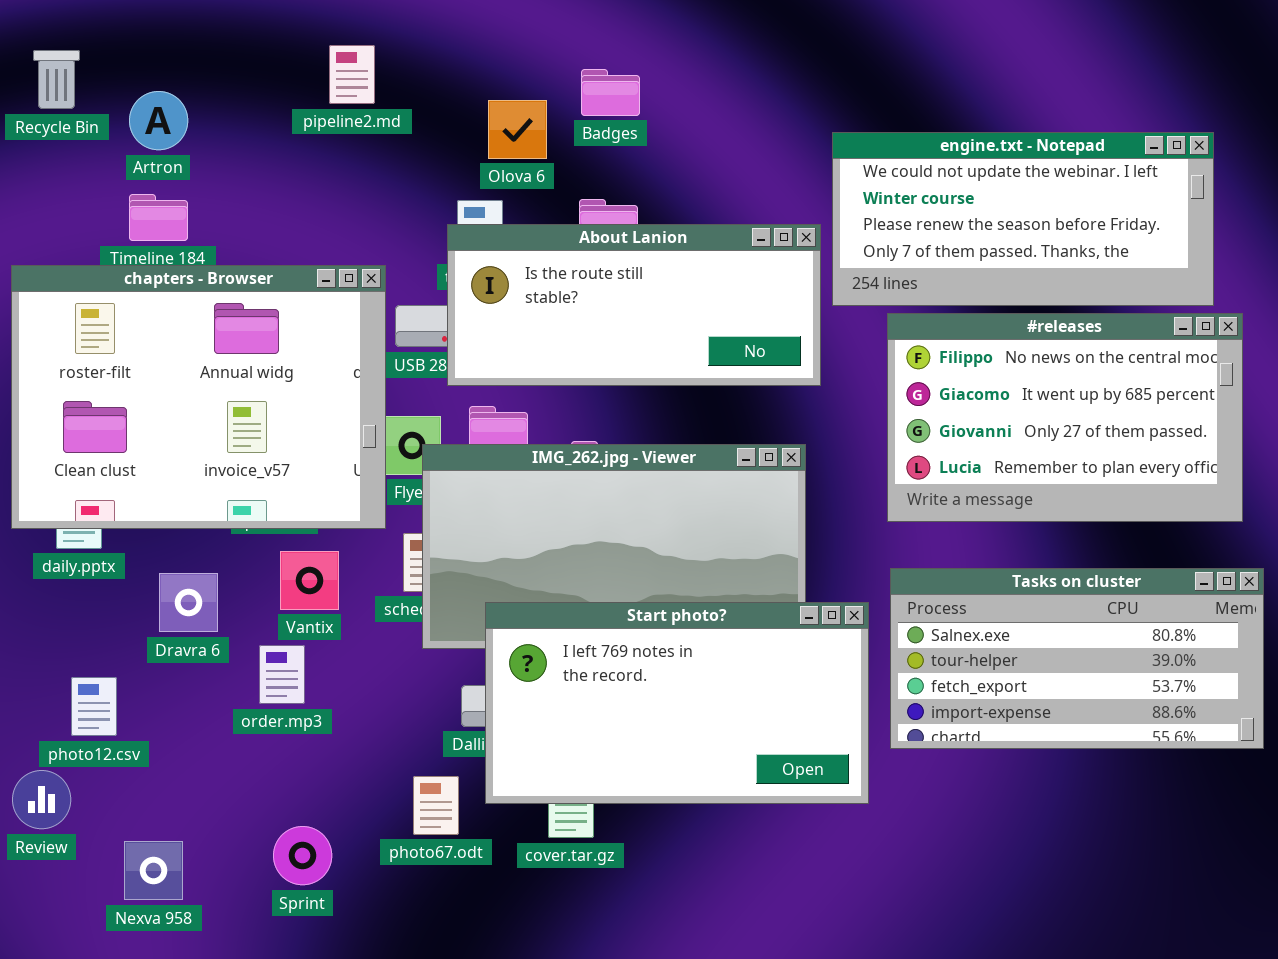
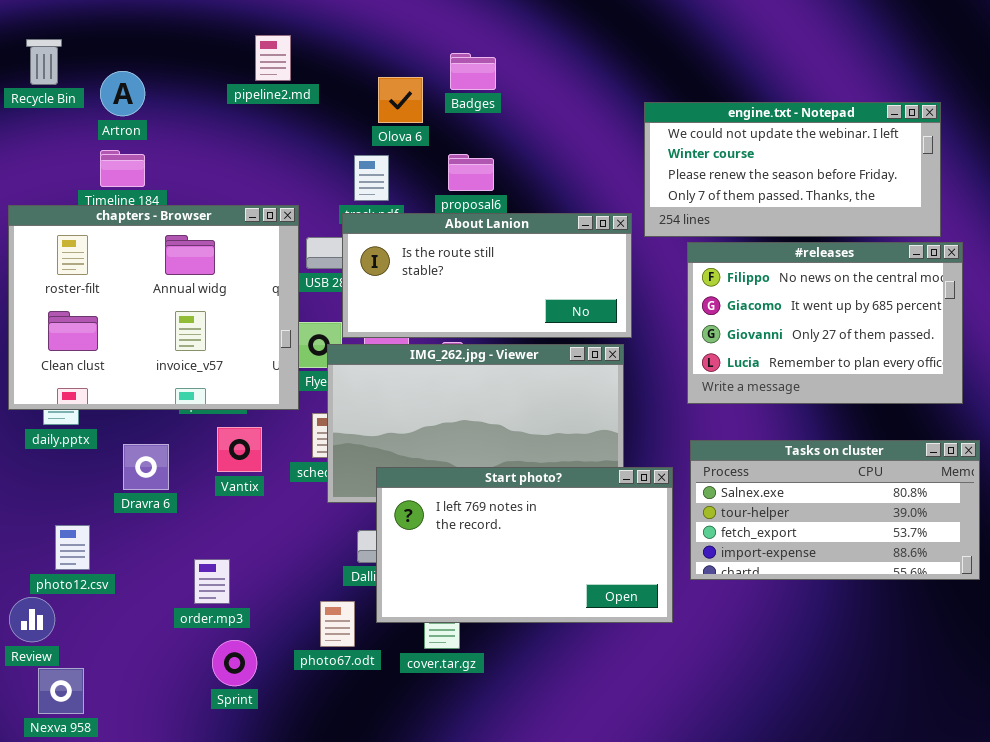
About Lanion: [447,224,821,386] -> [342,213,632,338], moved
order.mp3: [259,645,305,704] -> [194,559,230,604], moved
Nexva 958: [124,841,183,900] -> [38,668,84,714], moved

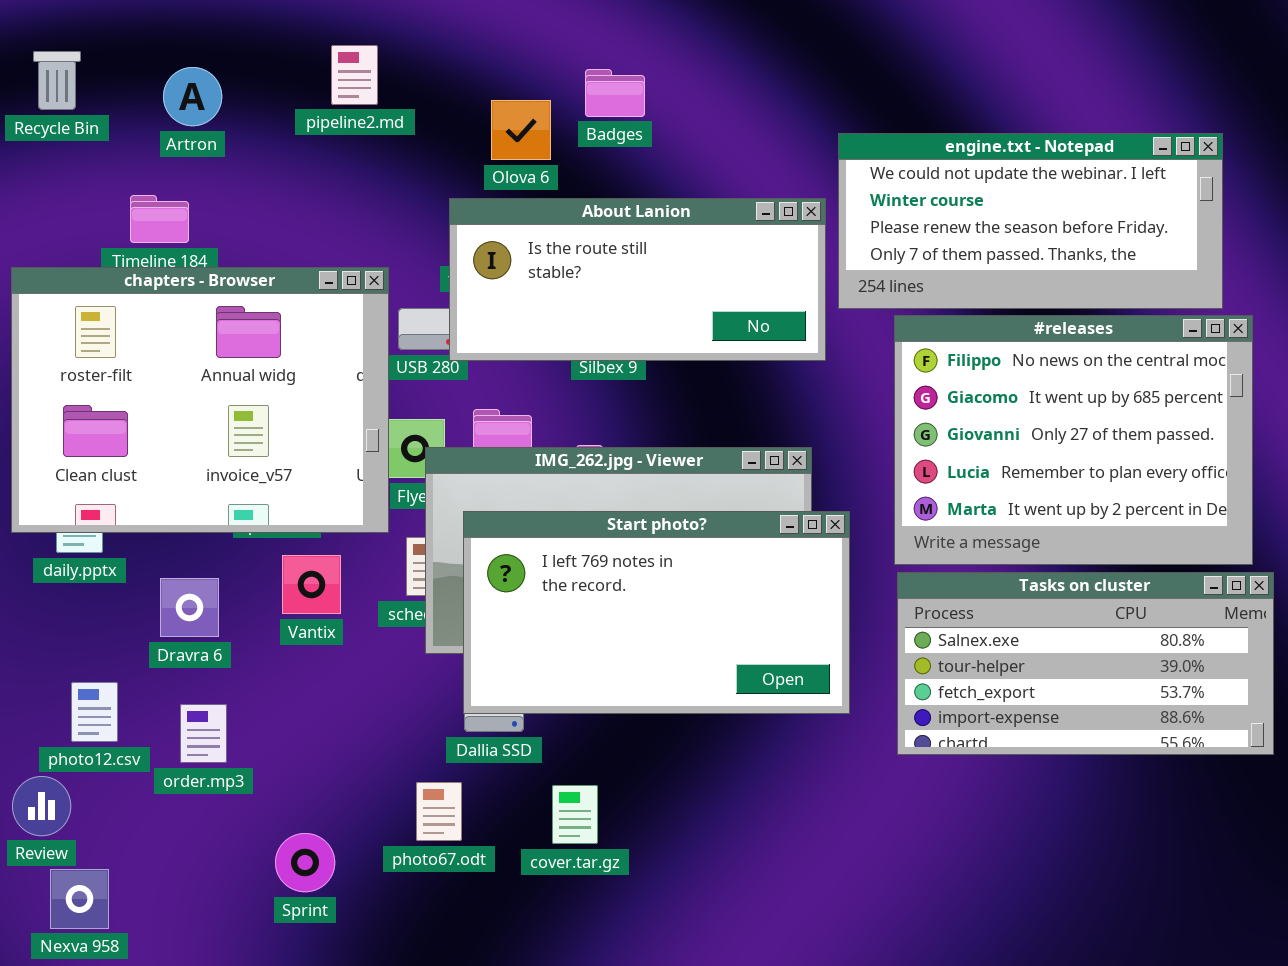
Artron: [100,71,145,116] -> [163,67,222,126], moved
About Lanion: [342,213,632,338] -> [449,198,826,361], moved
#releases: [687,242,963,404] -> [894,315,1253,565], resized
Start photo?: [376,467,673,623] -> [463,511,850,714], moved
order.mp3: [194,559,230,604] -> [180,704,227,763], moved

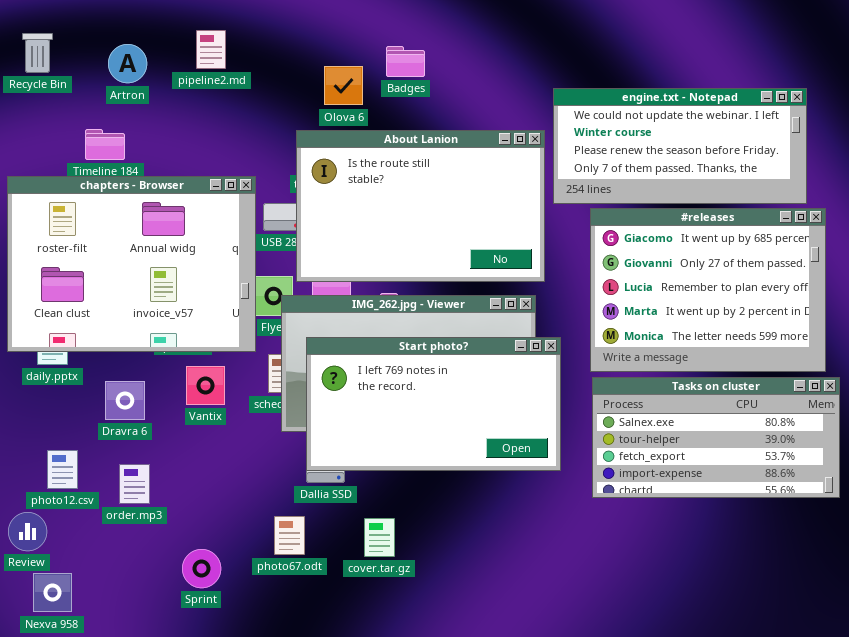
pipeline2.md: [331,45,378,105] -> [196,30,226,69], moved
About Lanion: [449,198,826,361] -> [296,130,545,282], resized
#releases: [894,315,1253,565] -> [590,208,826,372], scrolled down 1 row

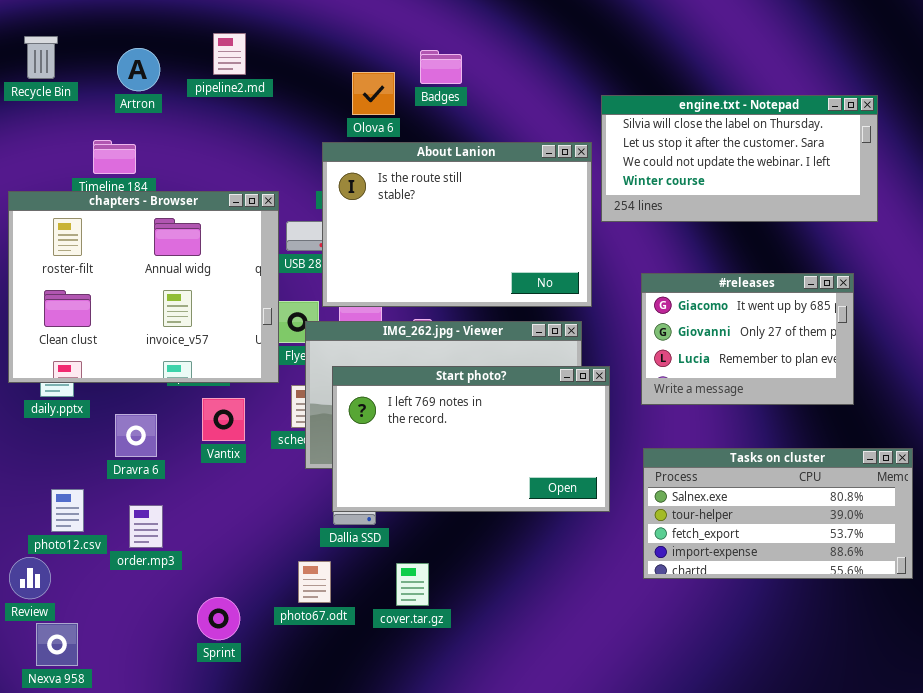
engine.txt - Notepad: [553,88,807,204] -> [601,95,878,222], scrolled up 2 rows
#releases: [590,208,826,372] -> [641,273,854,405], resized
Tasks on cluster: [592,377,840,498] -> [643,448,913,579], moved

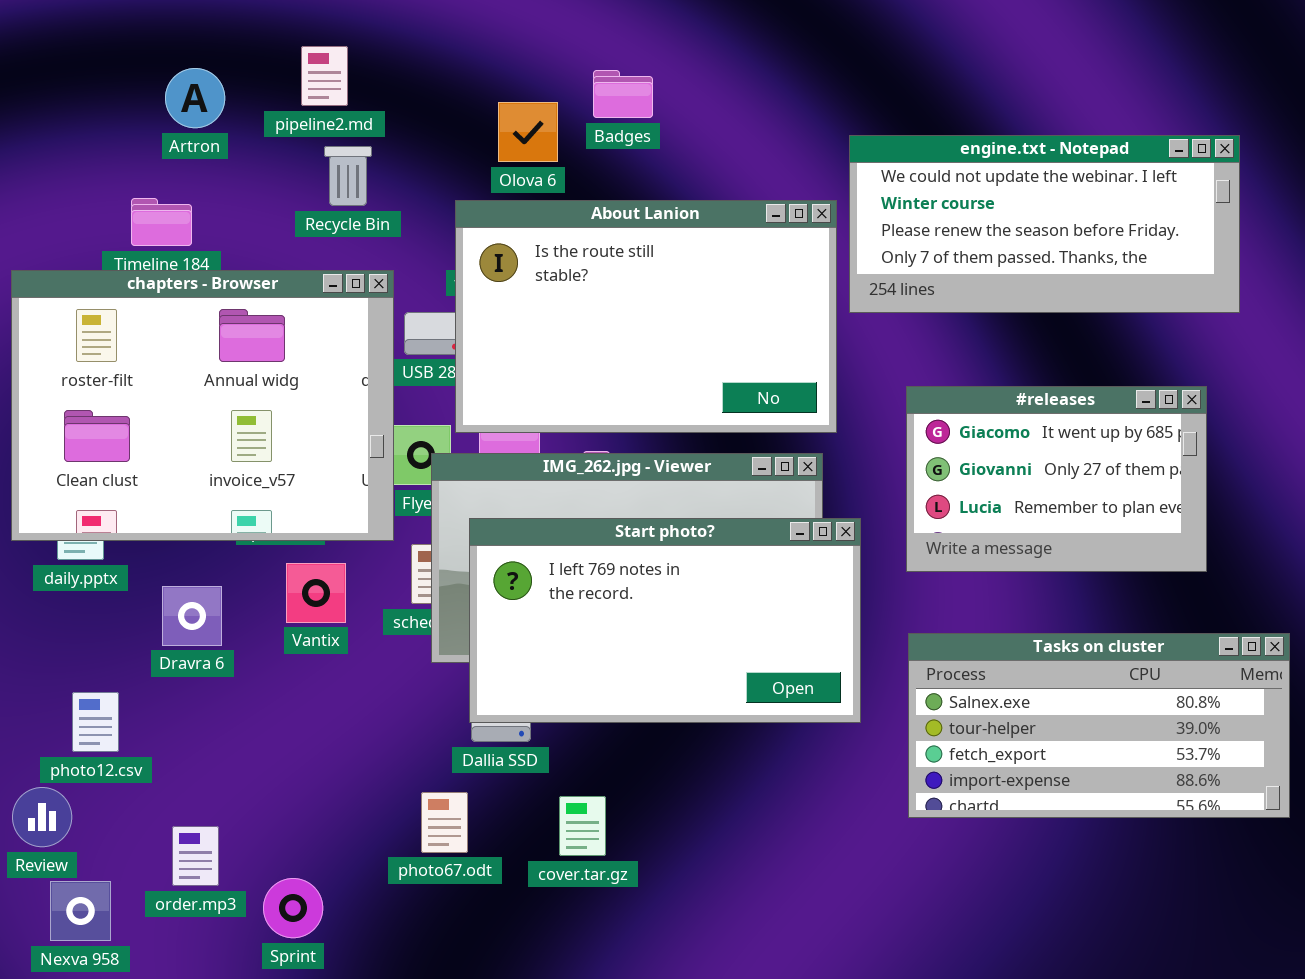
Recycle Bin: [24,36,58,79] -> [324,146,372,206], moved
engine.txt - Notepad: [601,95,878,222] -> [849,135,1240,313], scrolled down 2 rows
order.mp3: [129,505,163,548] -> [172,826,219,886], moved
Sprint: [197,597,240,640] -> [263,878,323,938], moved

